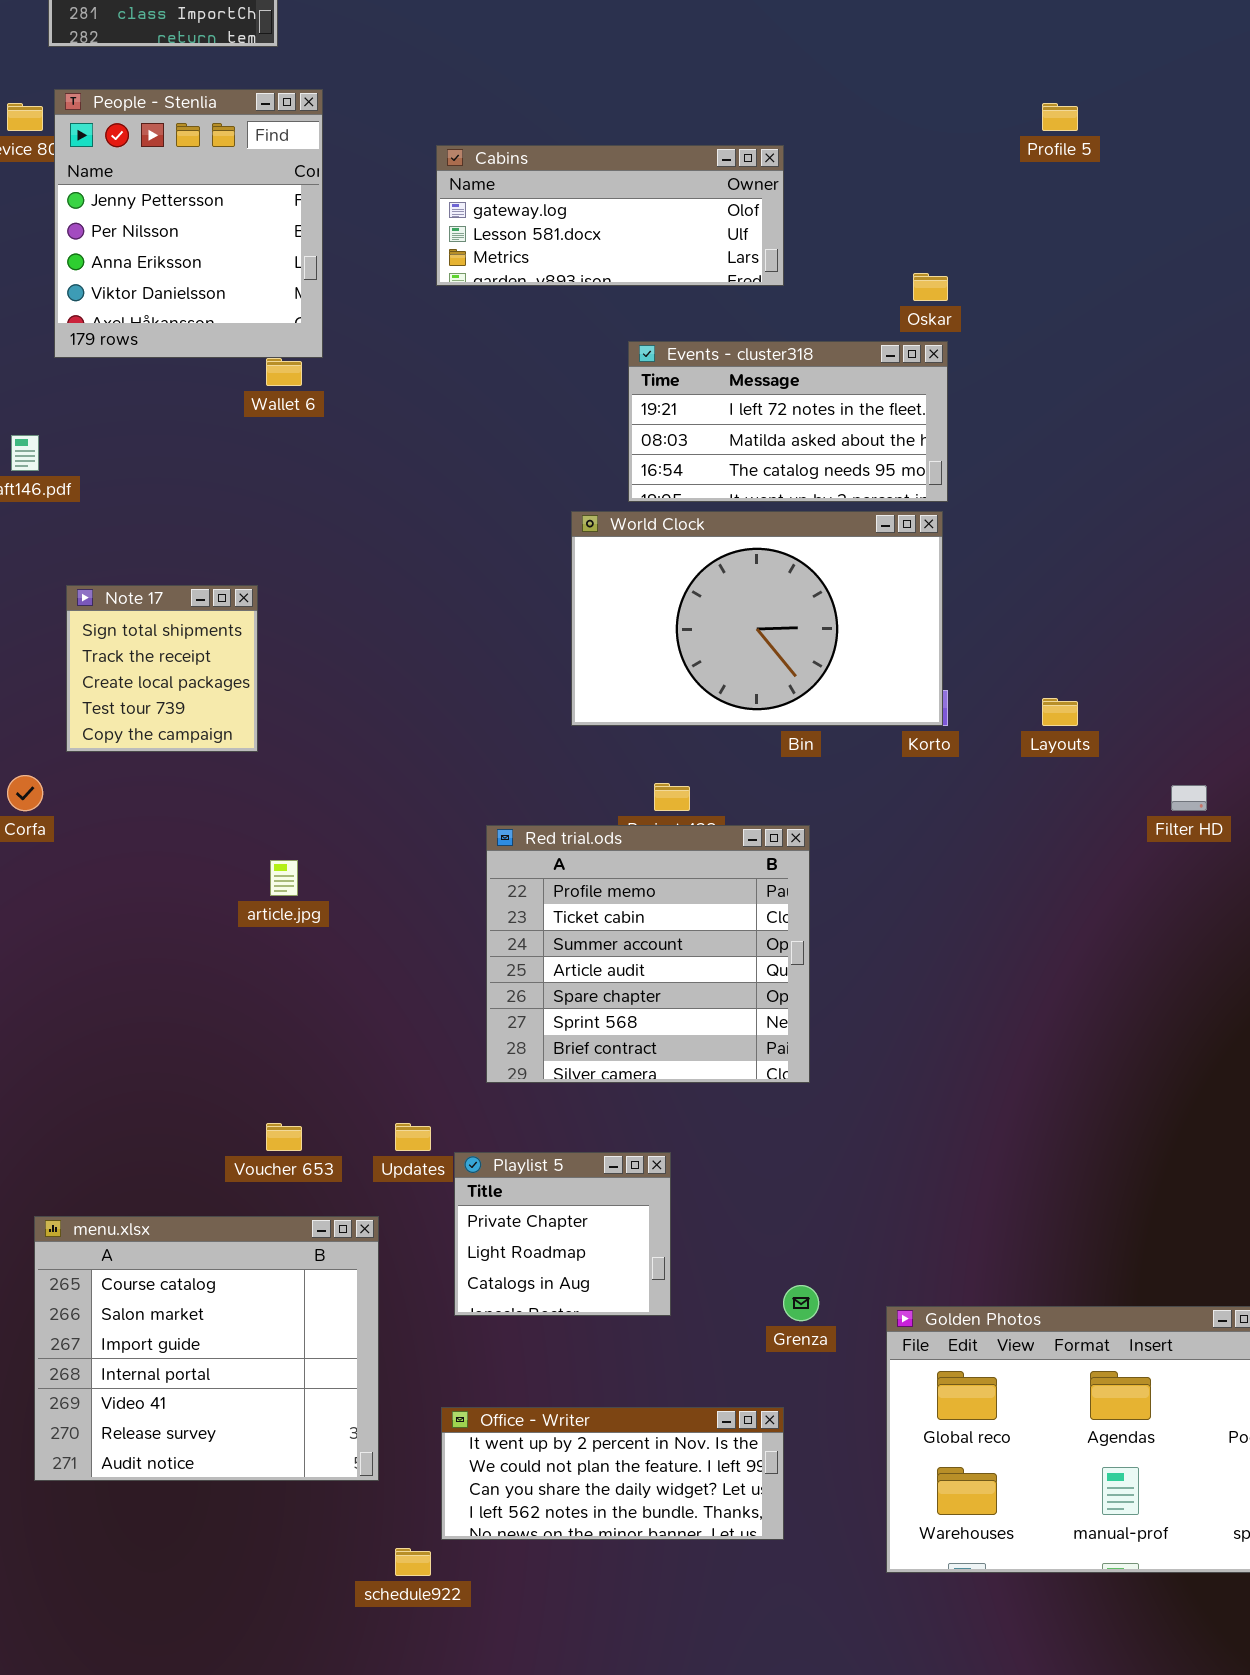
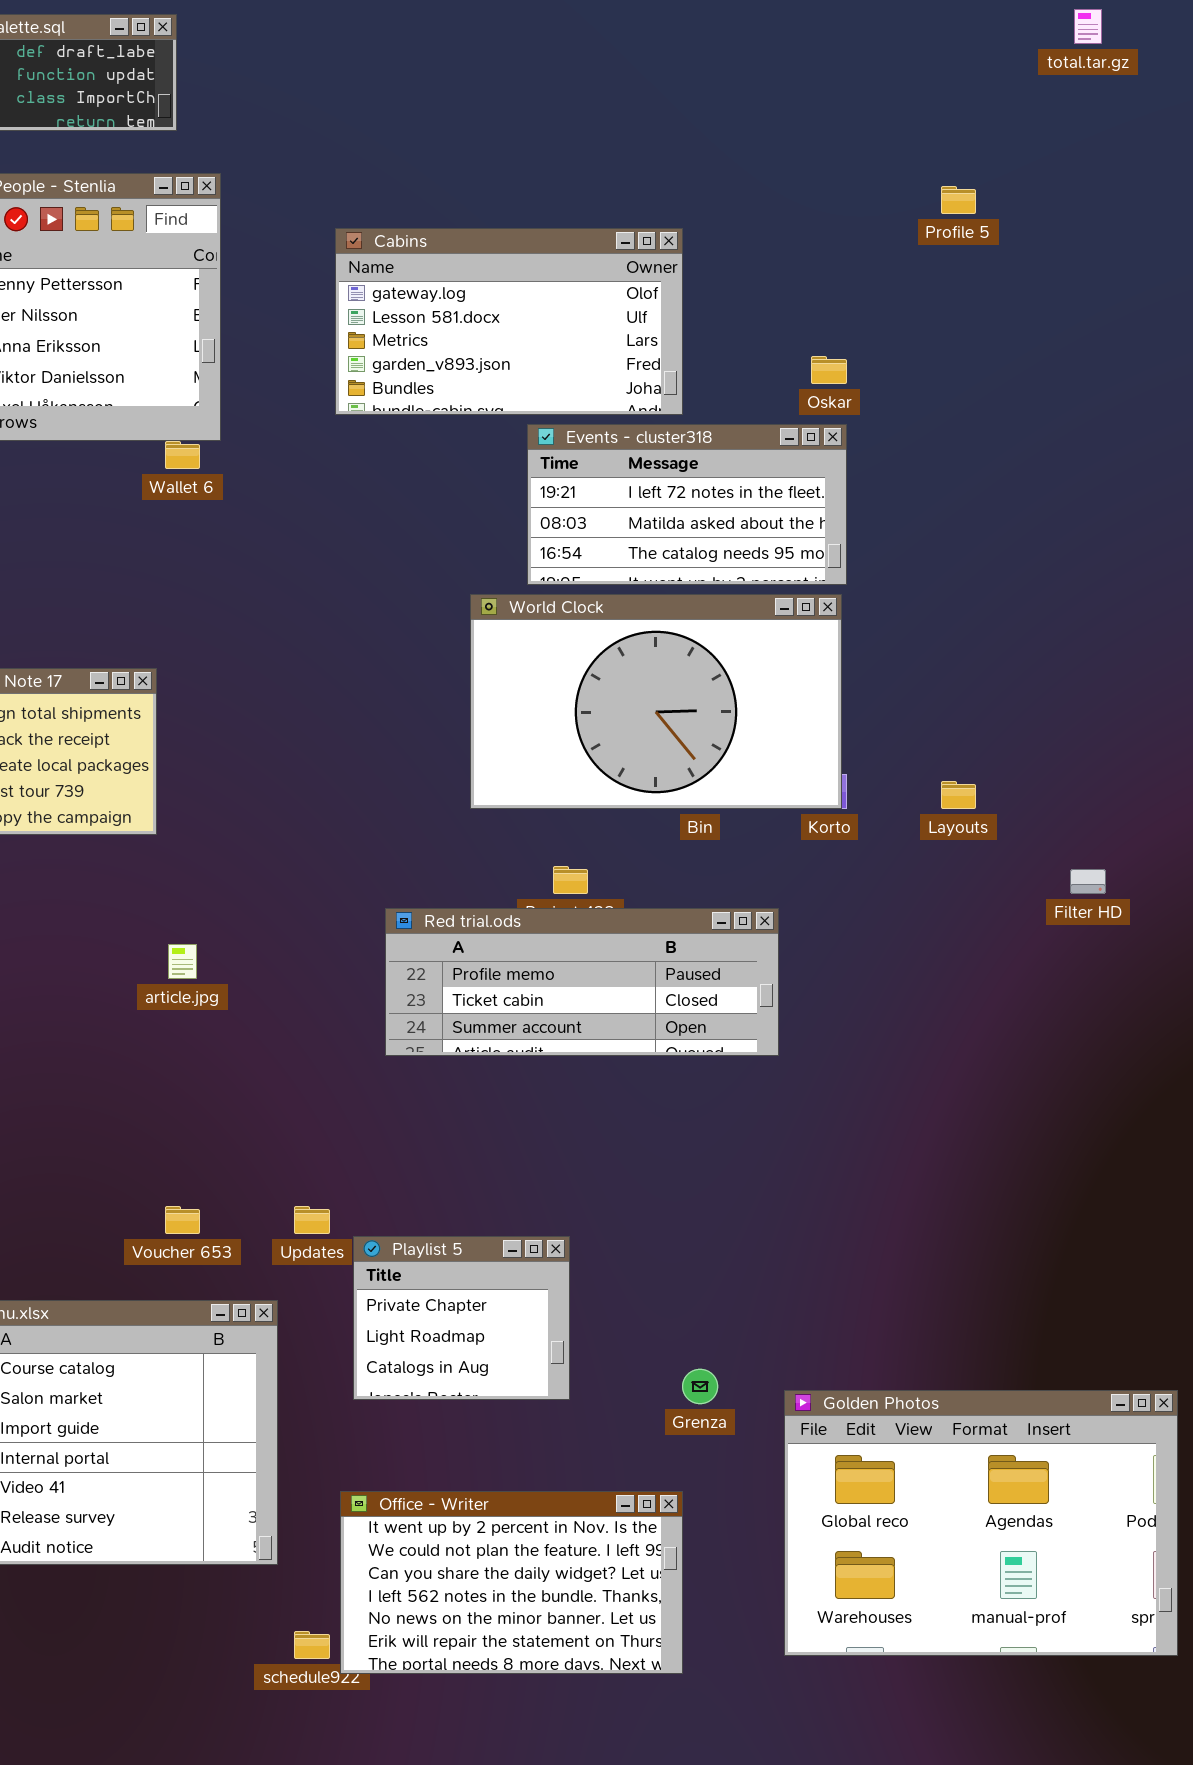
Cabins: [436,145,784,286] -> [335,228,683,415], resized
Red trial.ods: [486,825,810,1083] -> [385,908,779,1056], resized
Office - Writer: [441,1407,784,1540] -> [340,1491,683,1674], resized

